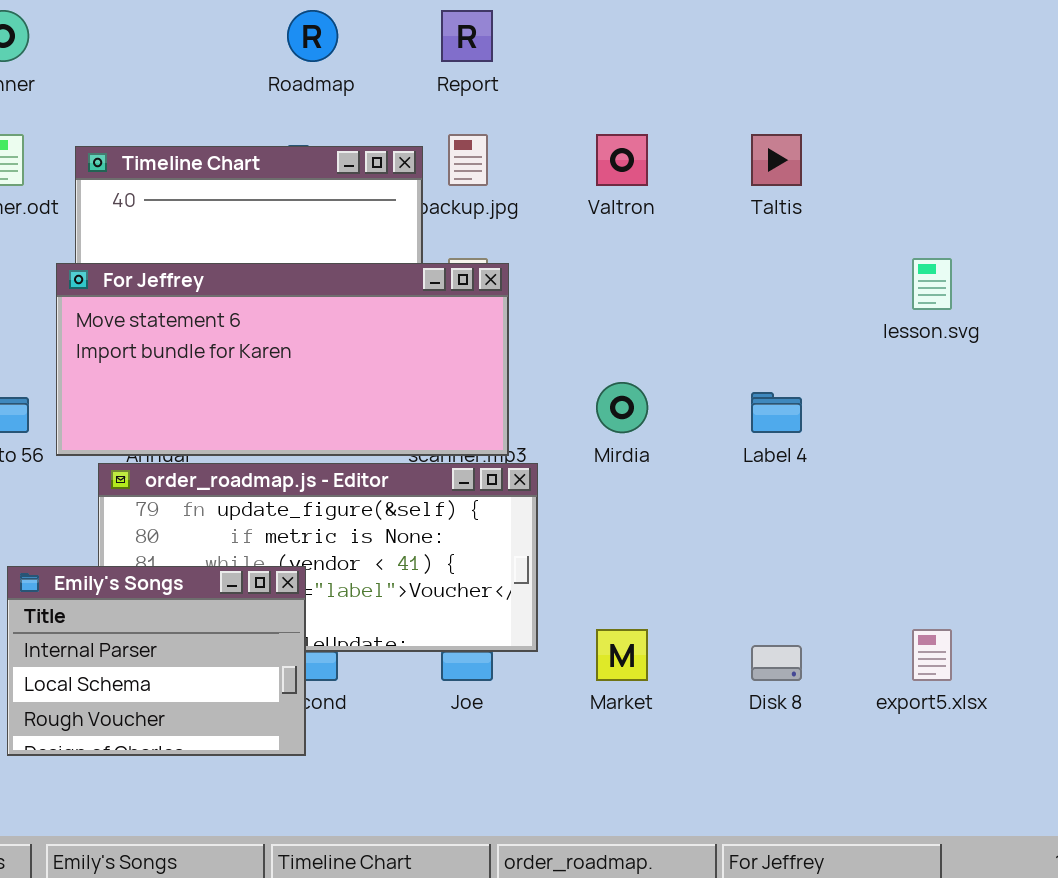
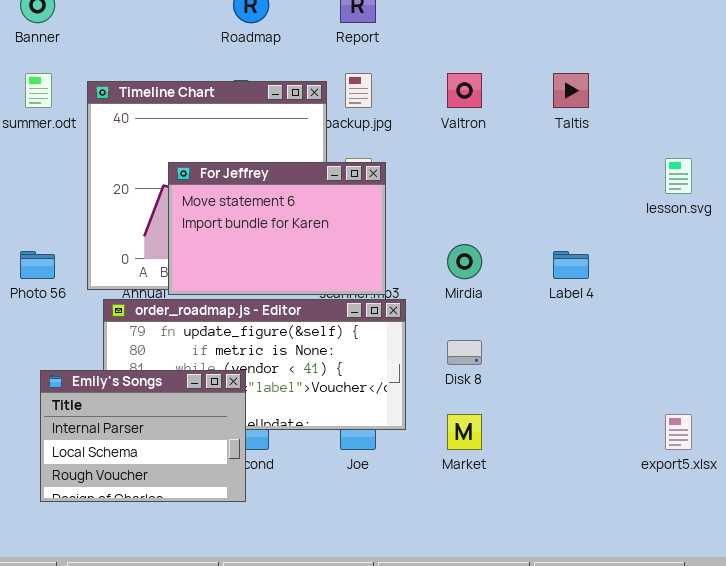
For Jeffrey: [56,263,509,456] -> [168,162,386,295], resized
Disk 8: [751,645,802,681] -> [447,340,482,365], moved

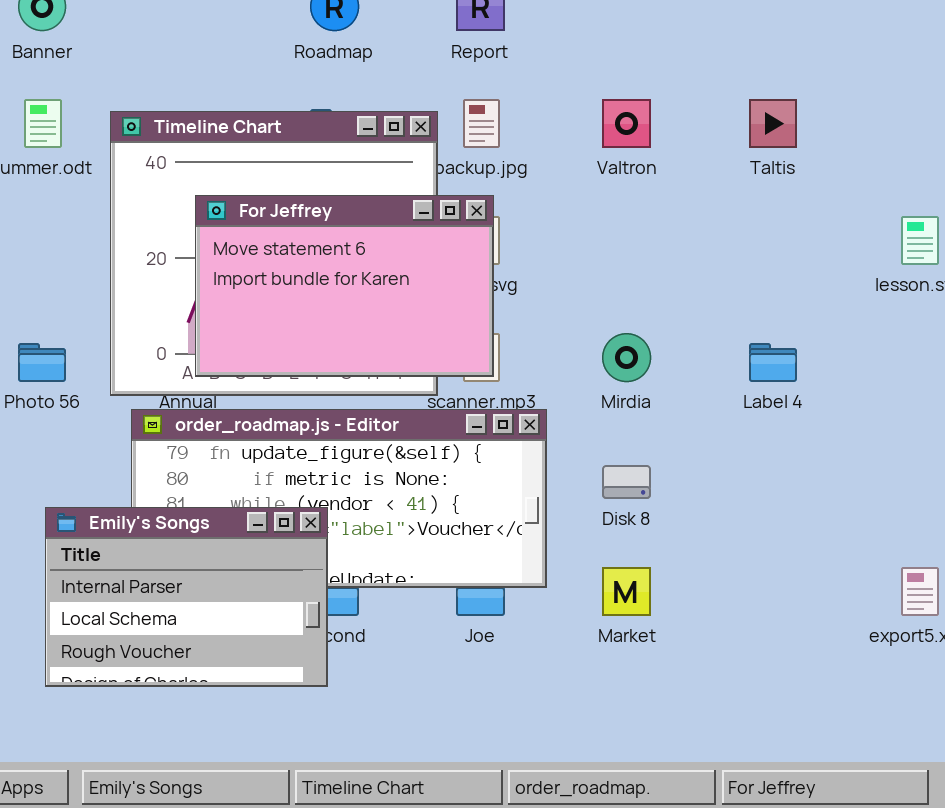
For Jeffrey: [168,162,386,295] -> [195,195,494,377], moved

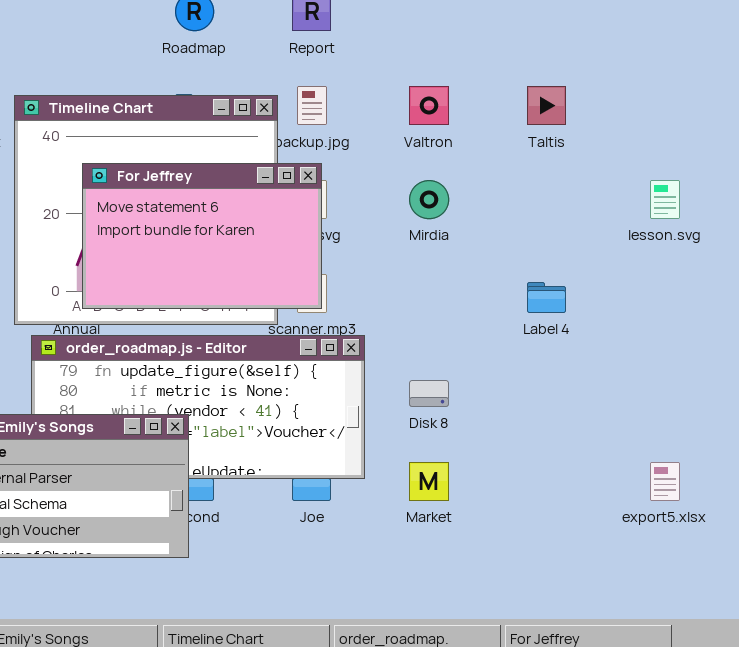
Mirdia: [602,333,651,382] -> [409,180,449,219], moved

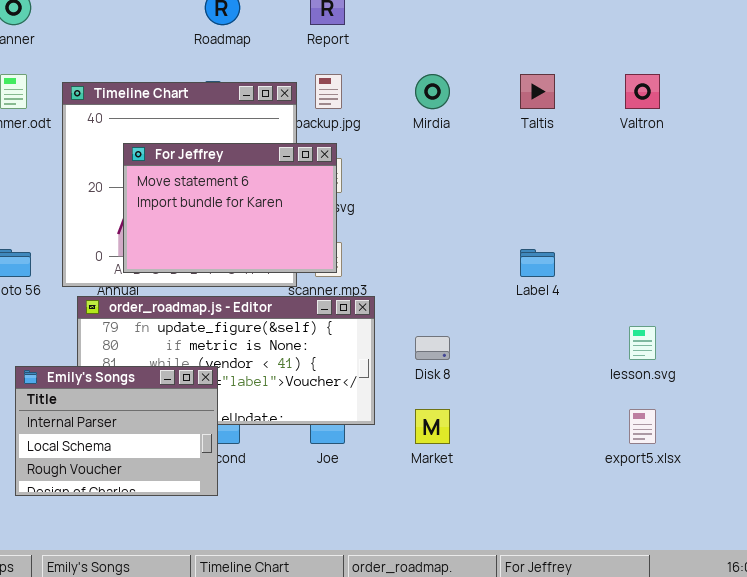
Valtron: [409,86,449,125] -> [625,74,660,109], moved
Mirdia: [409,180,449,219] -> [415,74,450,109], moved
lesson.svg: [650,180,680,219] -> [629,326,656,360], moved

